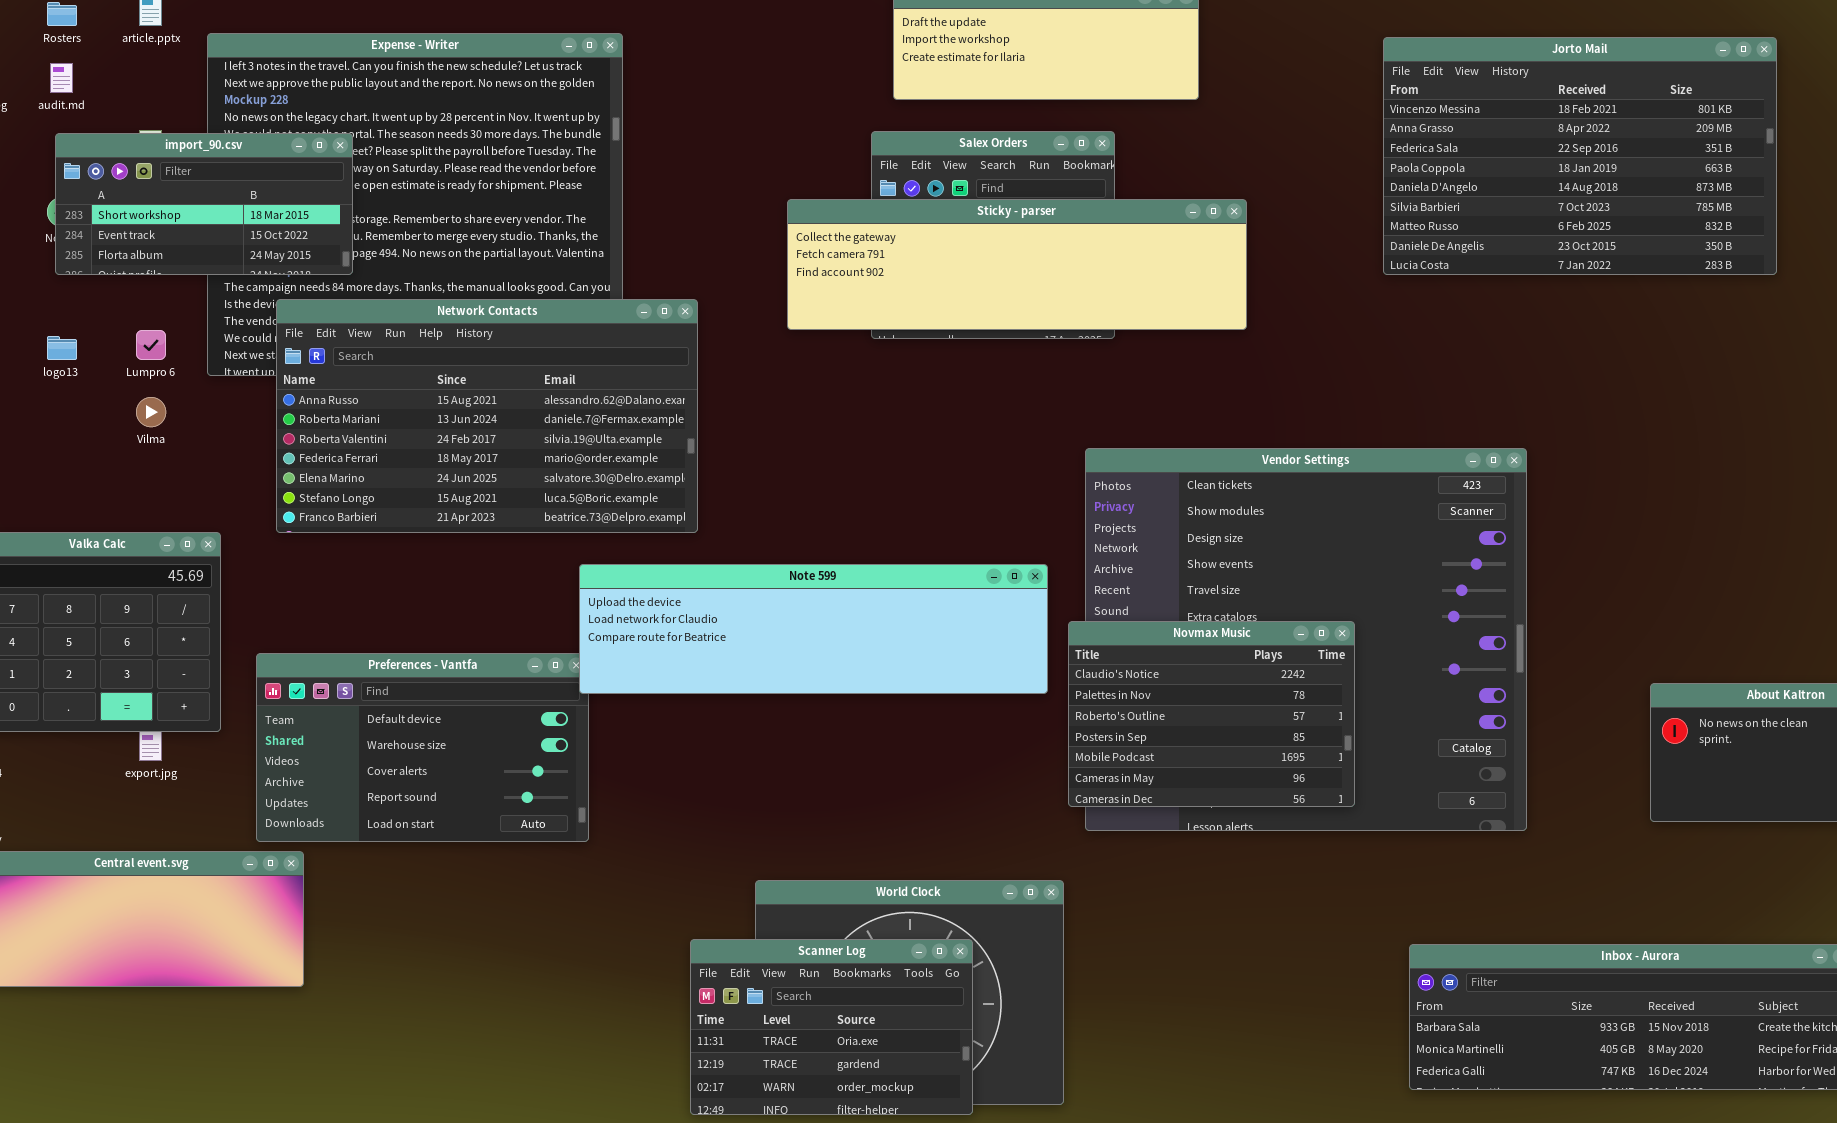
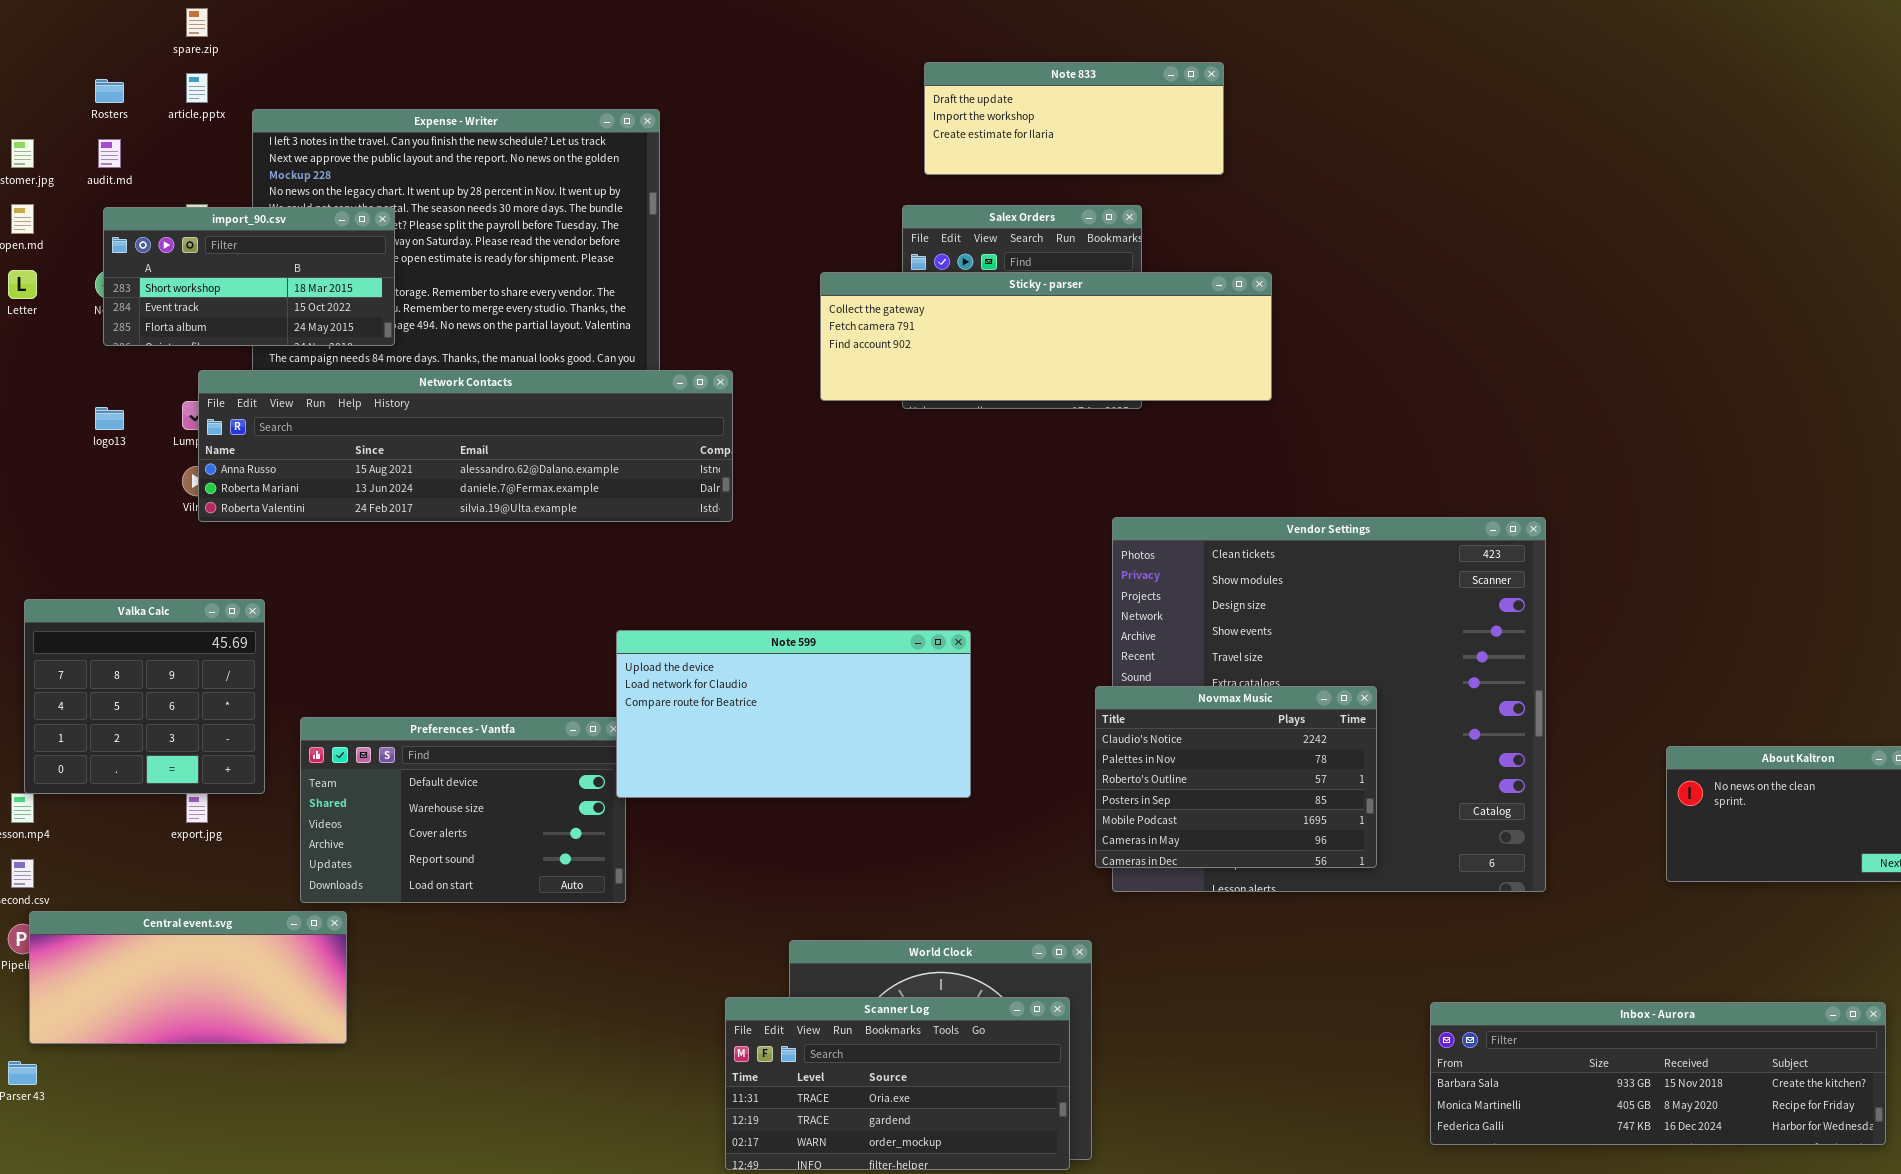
Jorto Mail: [1383,37,1777,275] -> none, closed
Network Contacts: [276,299,698,533] -> [198,370,733,522], resized
Note 599: [579,564,1048,694] -> [616,630,971,798], resized
Scanner Log: [690,939,973,1115] -> [725,997,1070,1170], resized

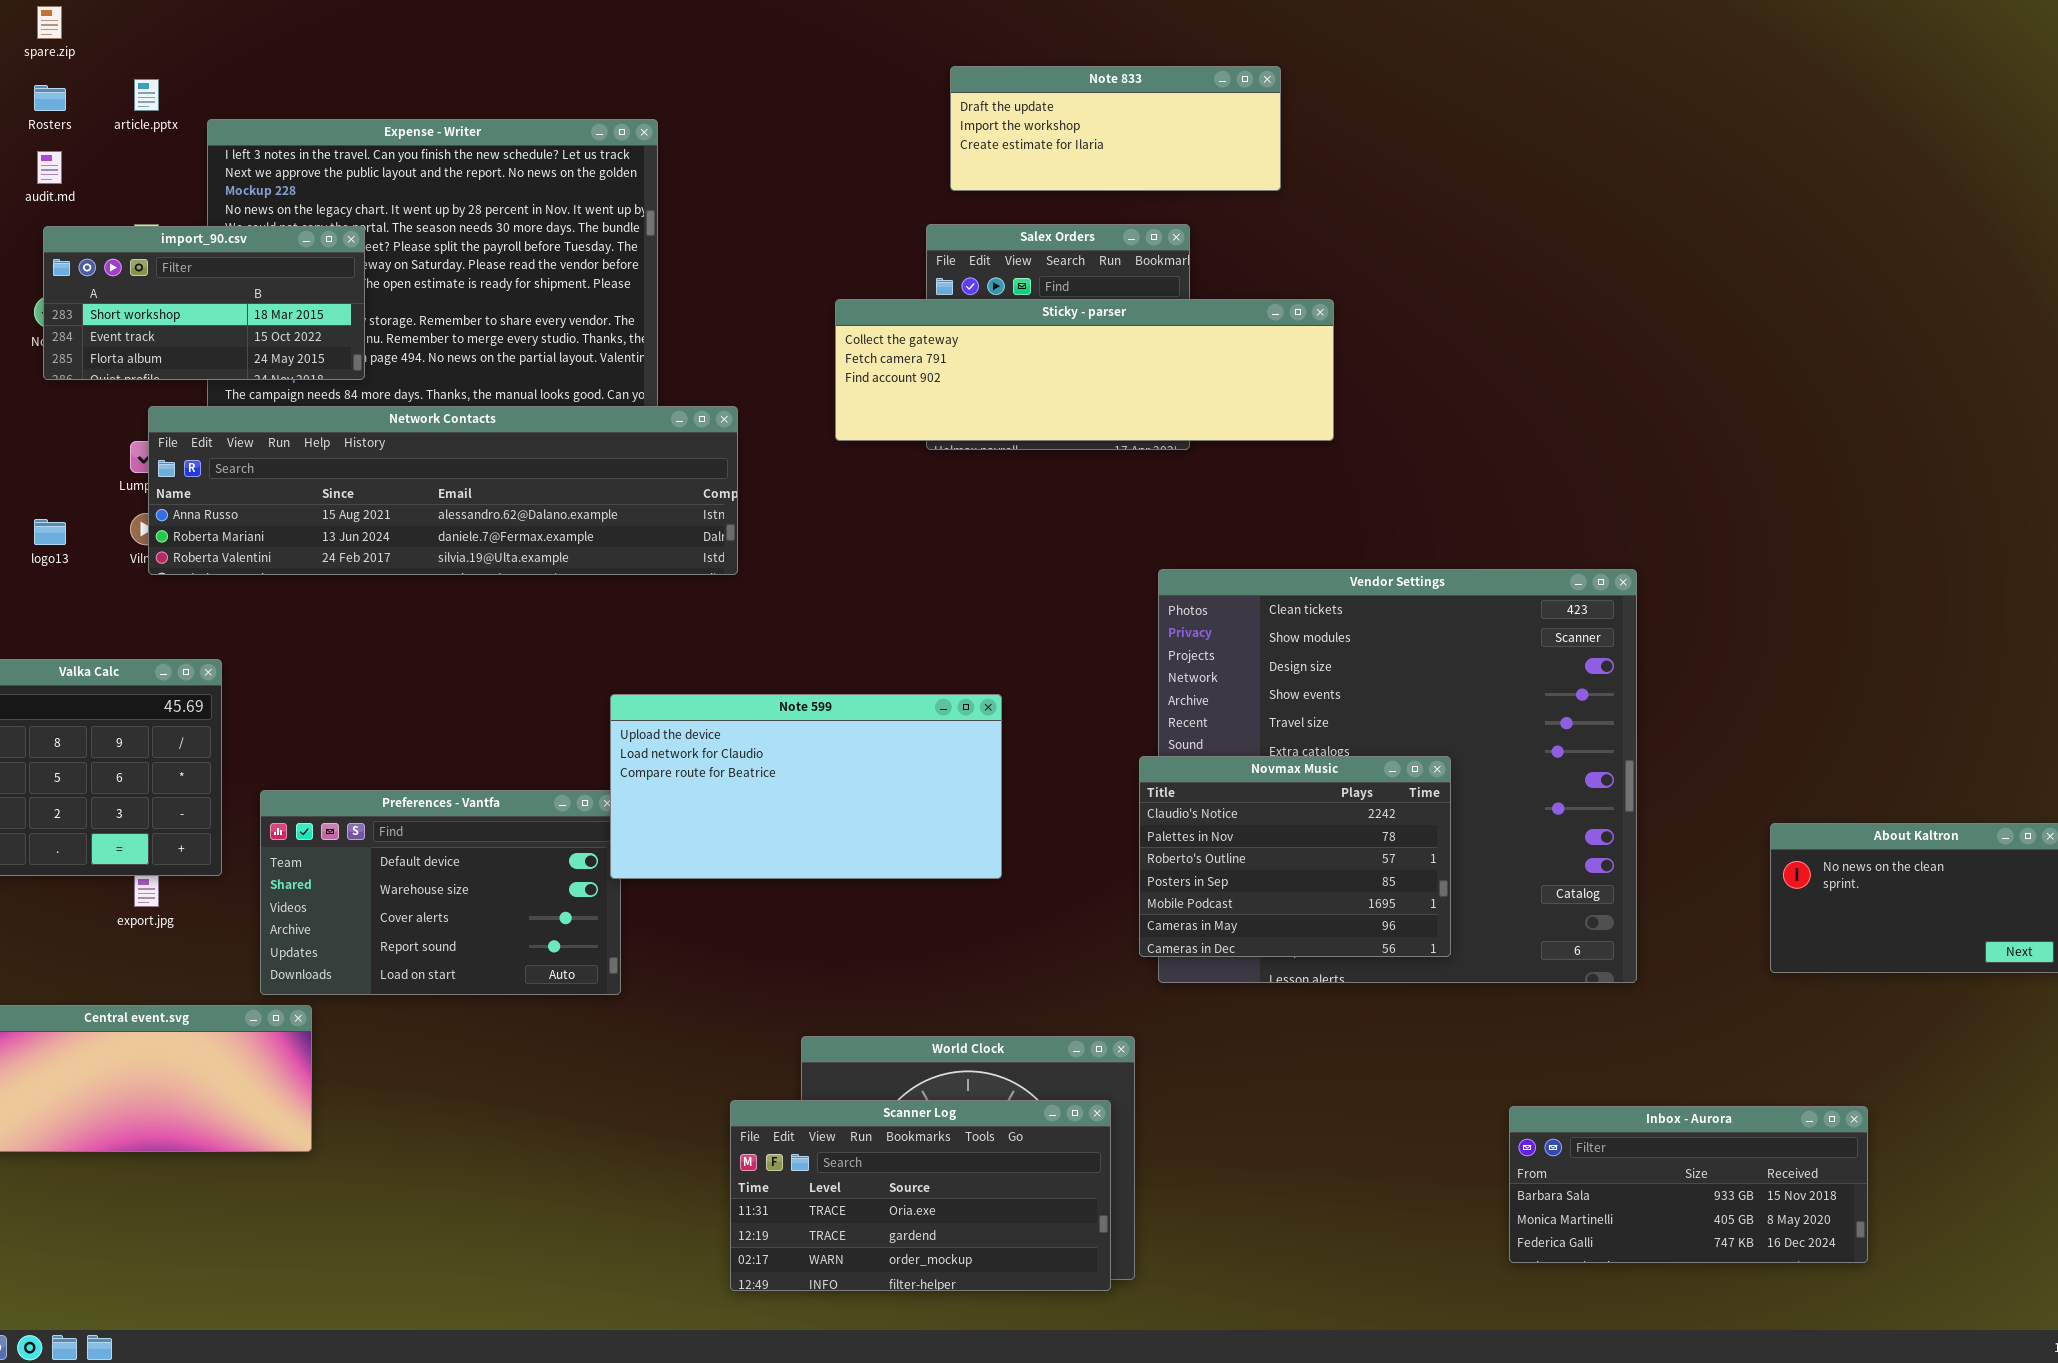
spare.zip: [186,8,208,37] -> [37,6,62,39], moved
logo13: [95,407,124,430] -> [34,519,66,545], moved
Inbox - Aurora: [1430,1002,1886,1145] -> [1509,1106,1868,1263], resized

